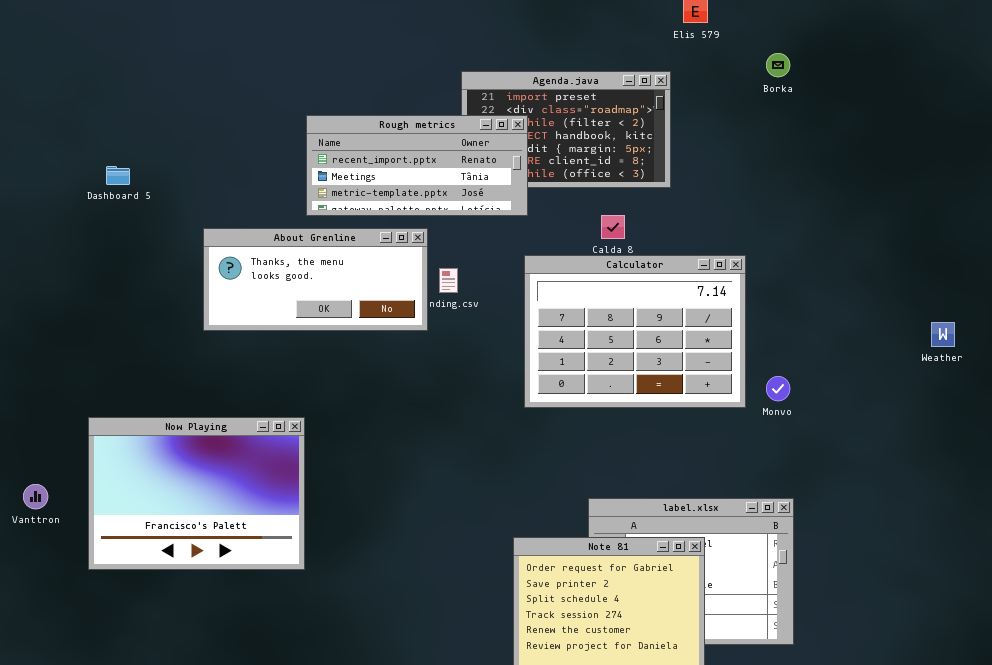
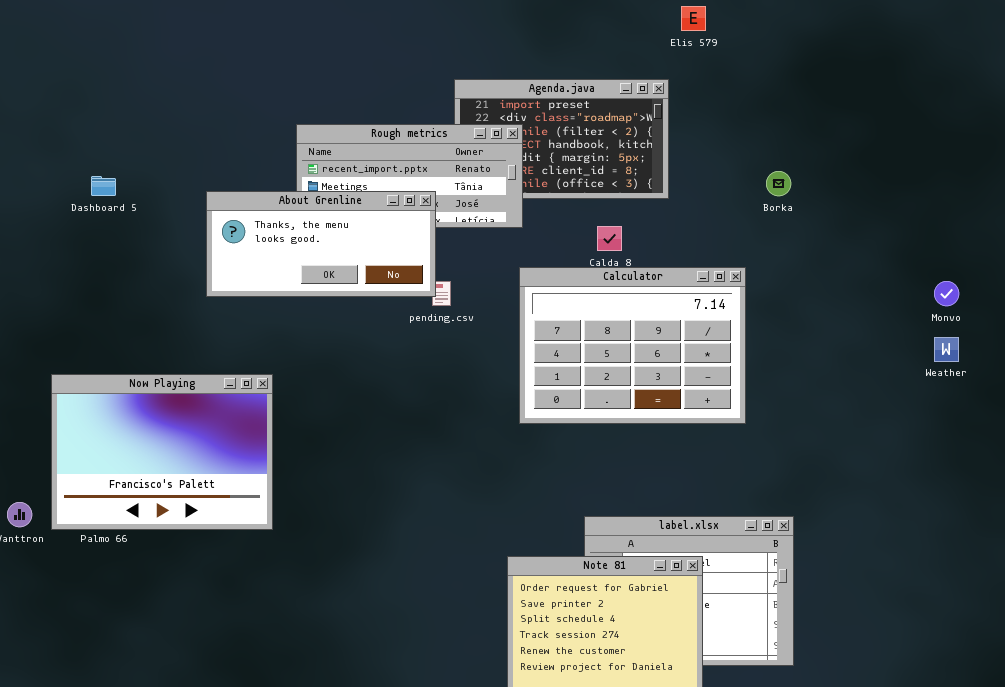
Borka: [766,53,790,77] -> [766,171,791,196], moved
About Grenline: [203,228,428,331] -> [206,191,436,297], moved
Monvo: [766,376,790,401] -> [934,281,959,306], moved
Now Playing: [88,417,305,570] -> [51,374,273,530], moved

